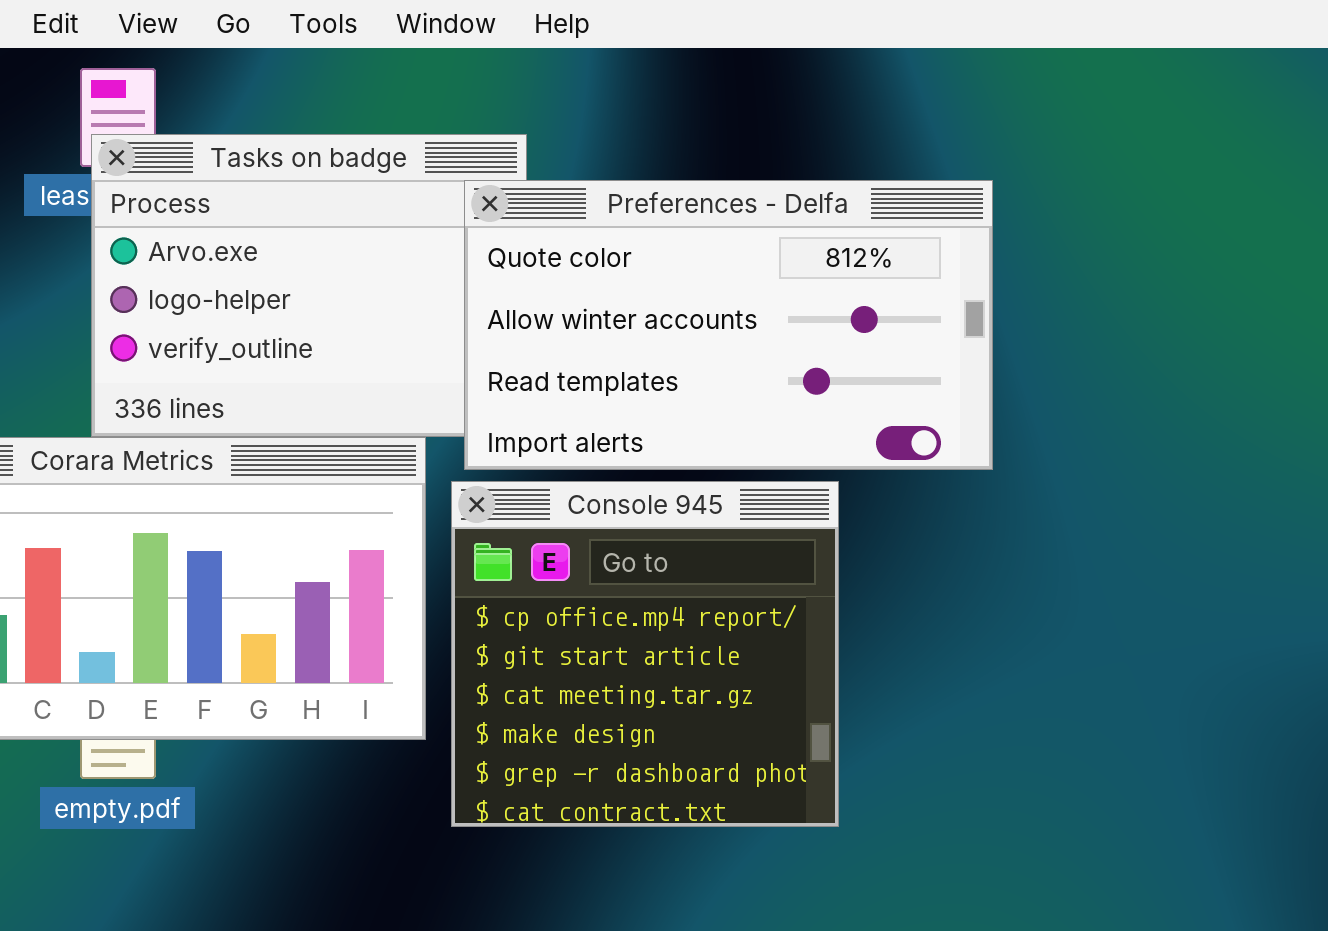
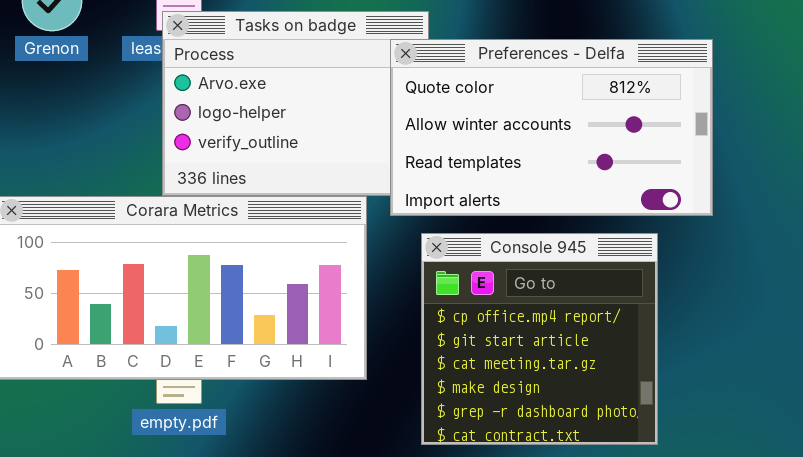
Console 945: [451,481,839,827] -> [421,233,658,445], moved

